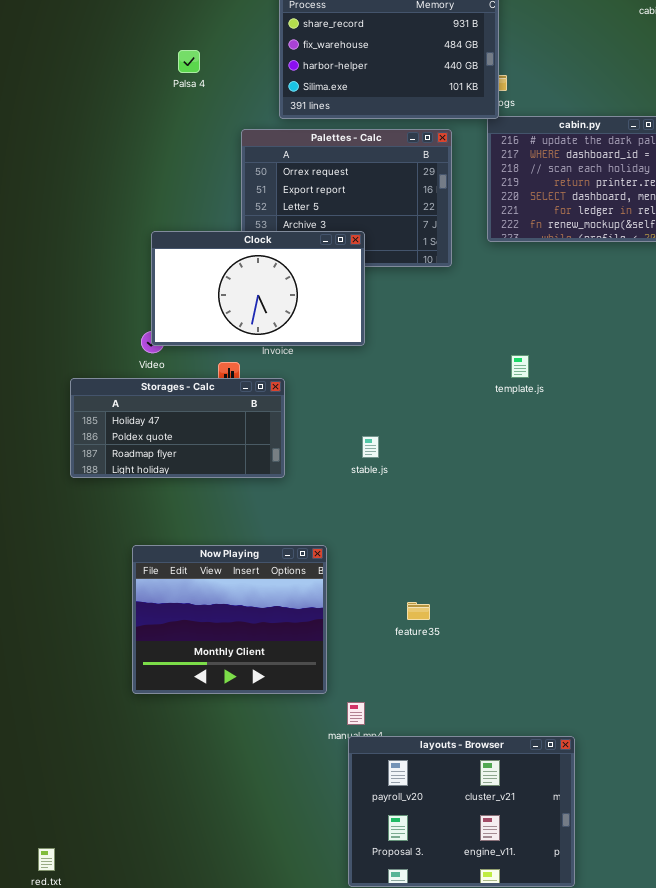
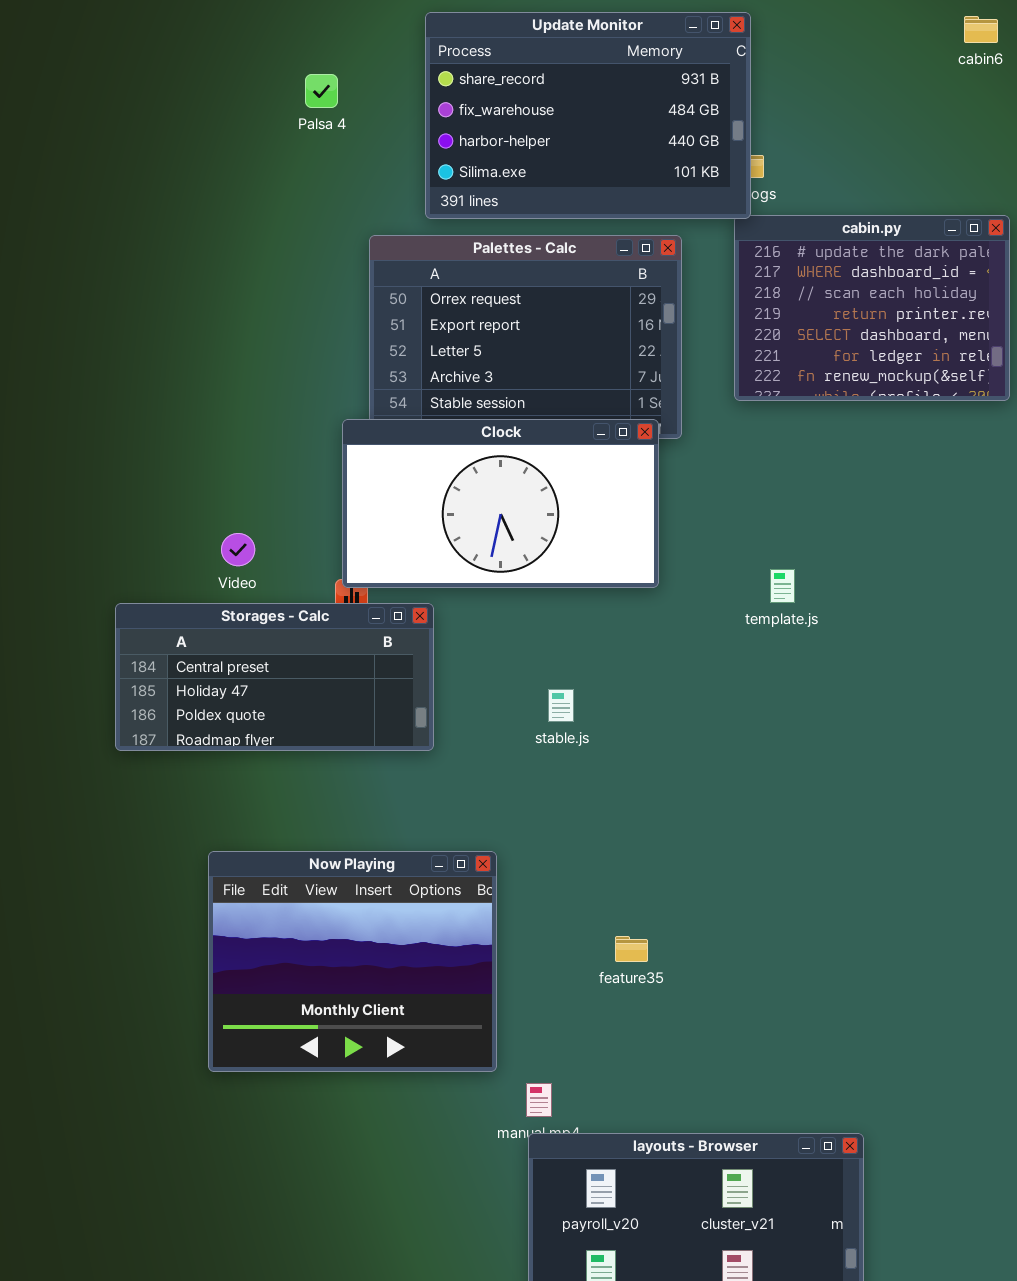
Palsa 4: [178,50,200,73] -> [305,74,338,108], moved
Clock: [151,231,365,346] -> [342,419,659,588], moved
Storages - Calc: [70,378,285,478] -> [115,603,434,751], scrolled up 1 row

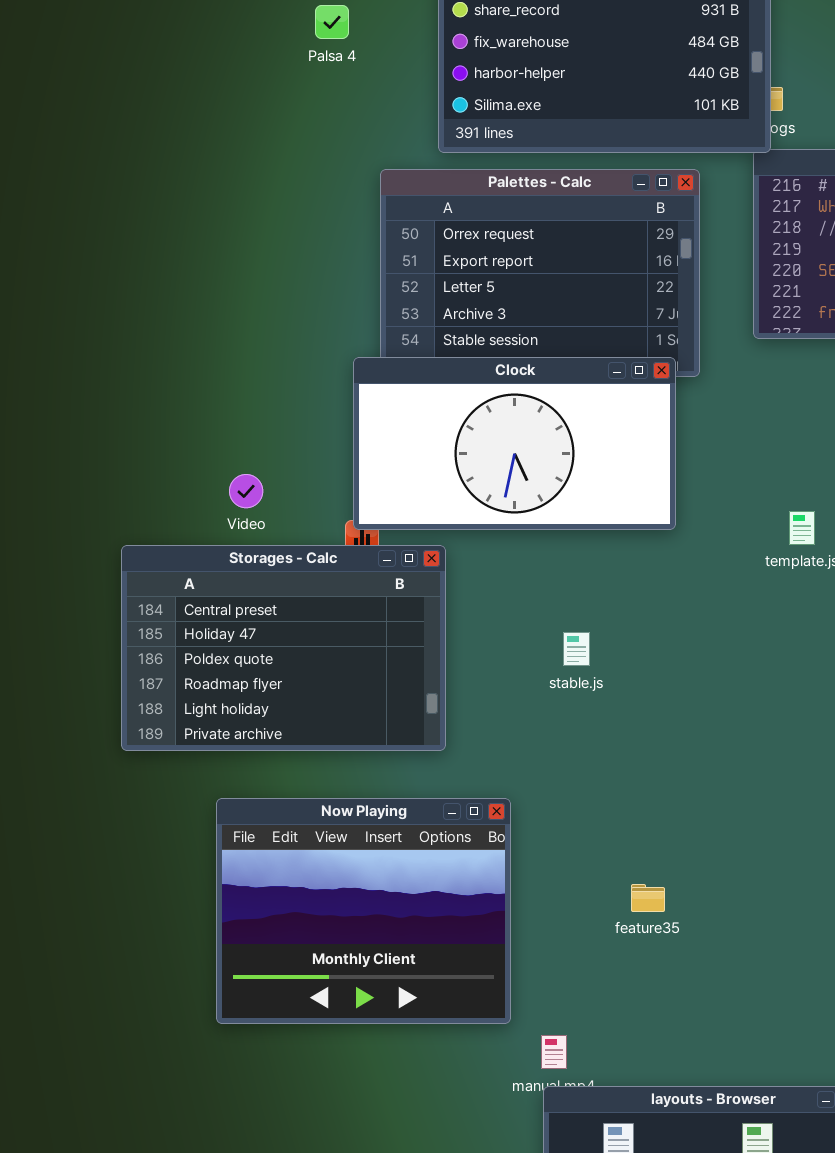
Storages - Calc: [115,603,434,751] -> [121,545,446,751], resized

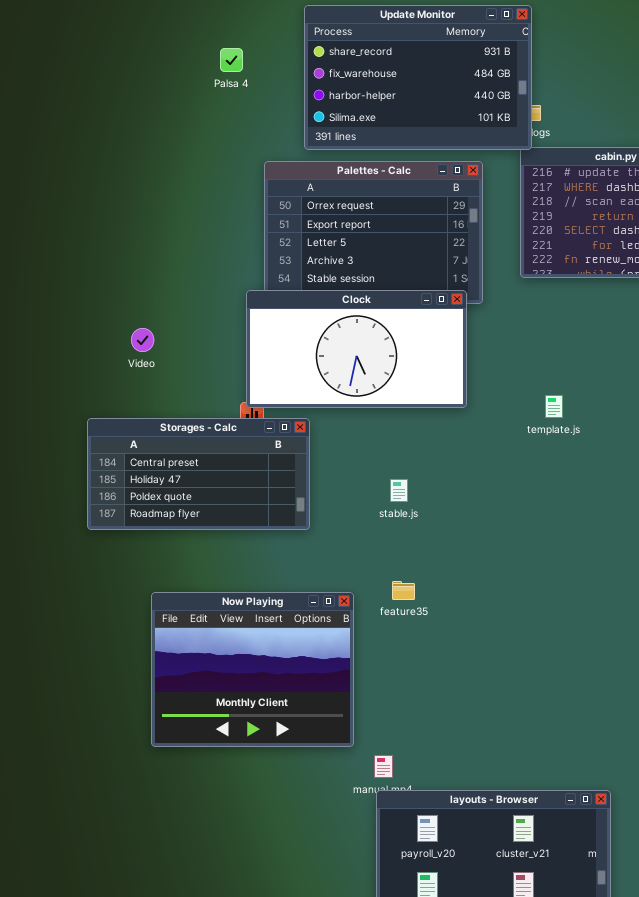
Video: [229,474,263,508] -> [131,328,154,352], moved
Storages - Calc: [121,545,446,751] -> [87,418,310,530], resized
feature35: [631,884,665,912] -> [392,581,415,600], moved

